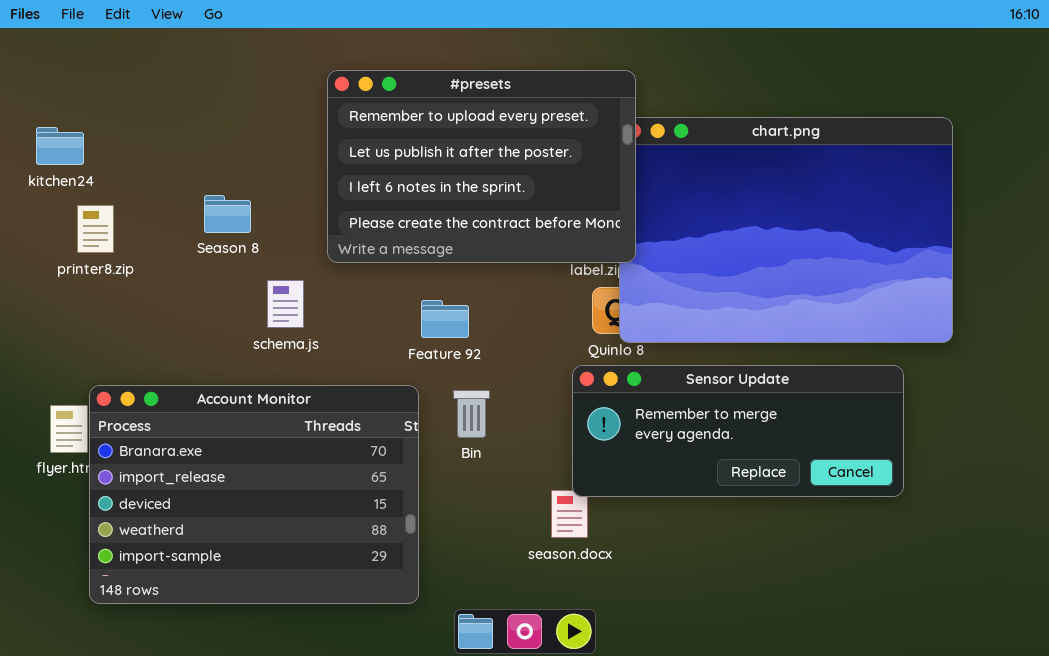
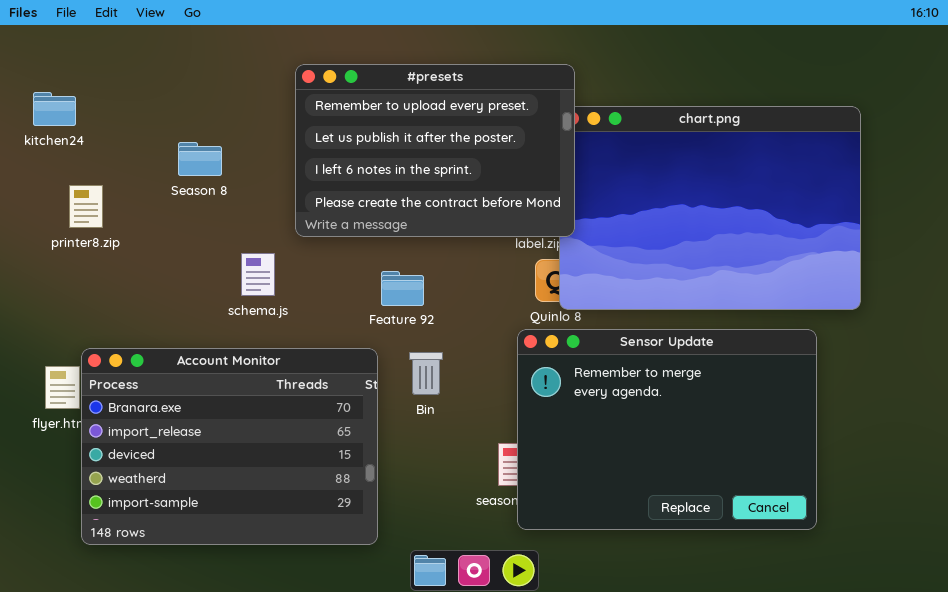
kitchen24: [36,127,84,165] -> [33,92,76,126], moved
Season 8: [204,195,251,233] -> [178,142,222,176], moved
Sensor Update: [572,365,904,497] -> [517,329,817,530], resized

